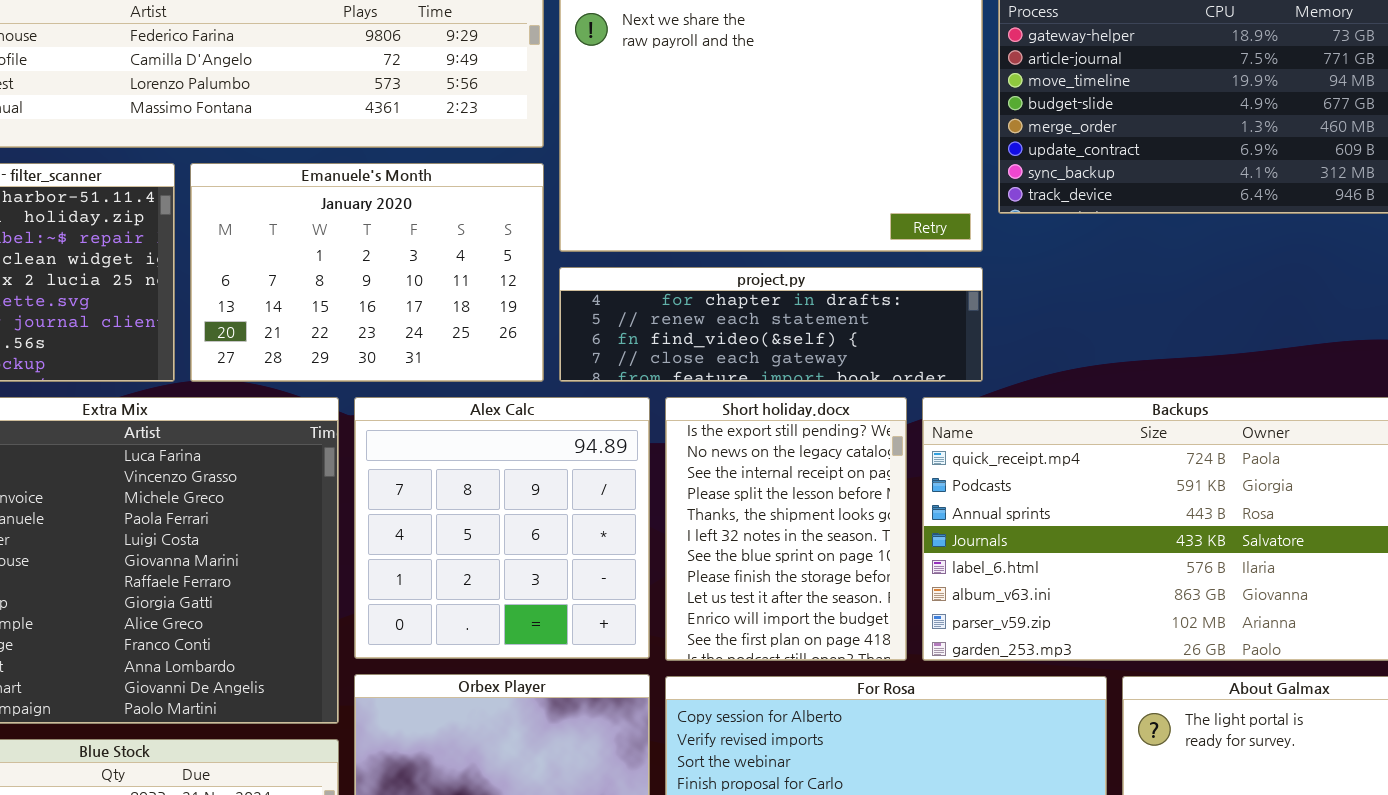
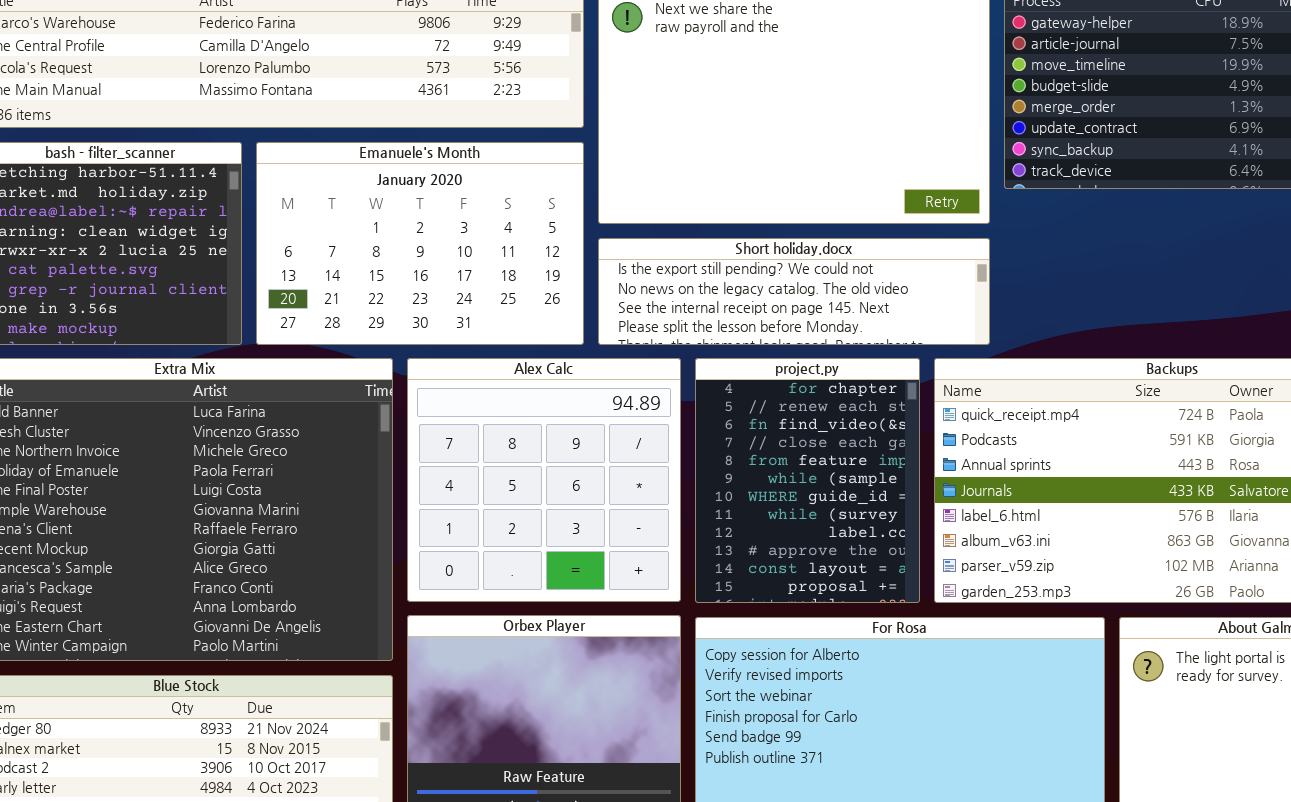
project.py: [559,267,983,382] -> [695,358,920,603], moved, resized
Short holiday.docx: [665,397,907,661] -> [598,238,990,345], moved, resized

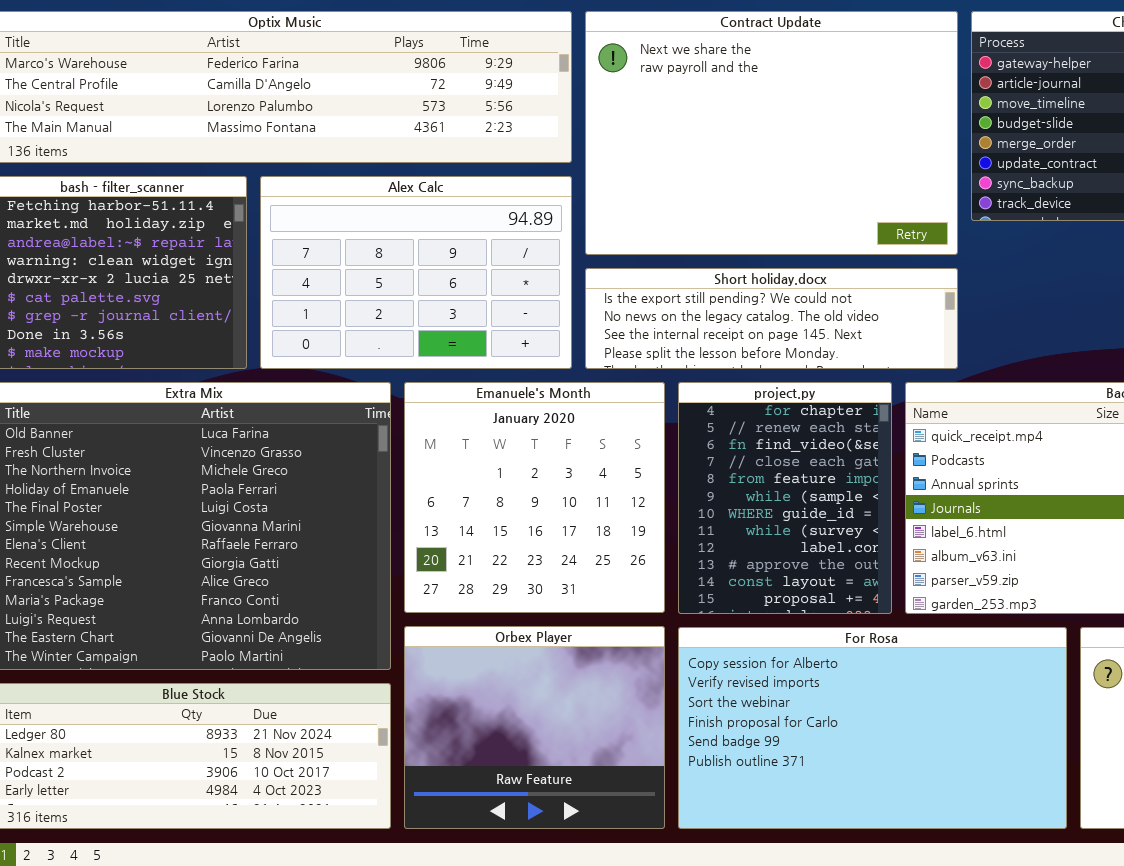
Emanuele's Month: [256,142,584,345] -> [404,382,665,613], moved, resized
Alex Calc: [407,358,681,602] -> [260,176,572,369], moved, resized

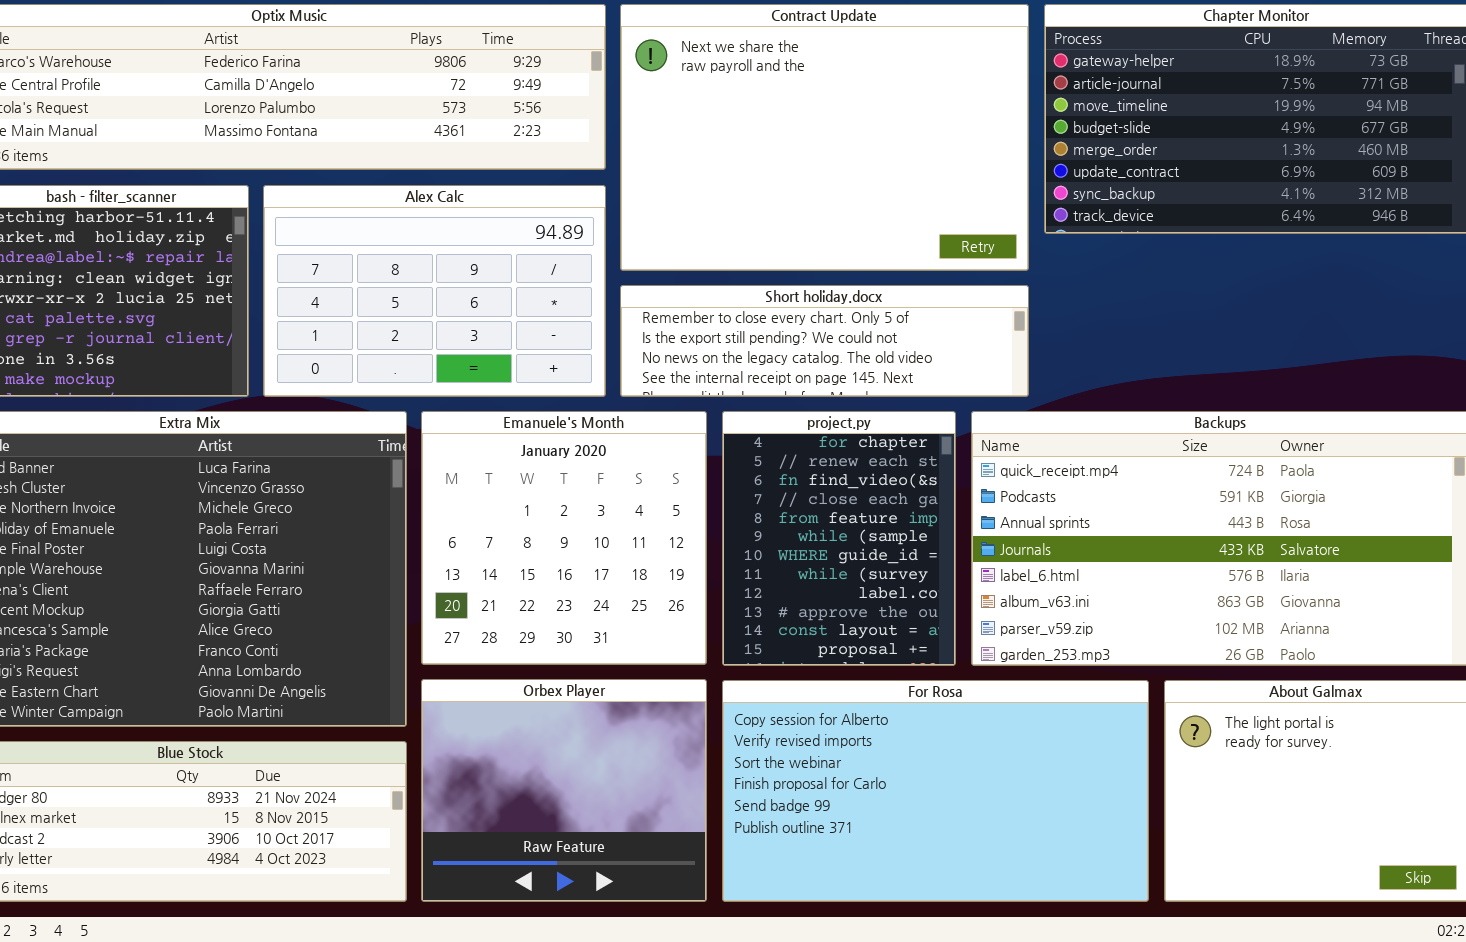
Short holiday.docx: [585,268,958,369] -> [620,285,1029,397], scrolled up 1 row

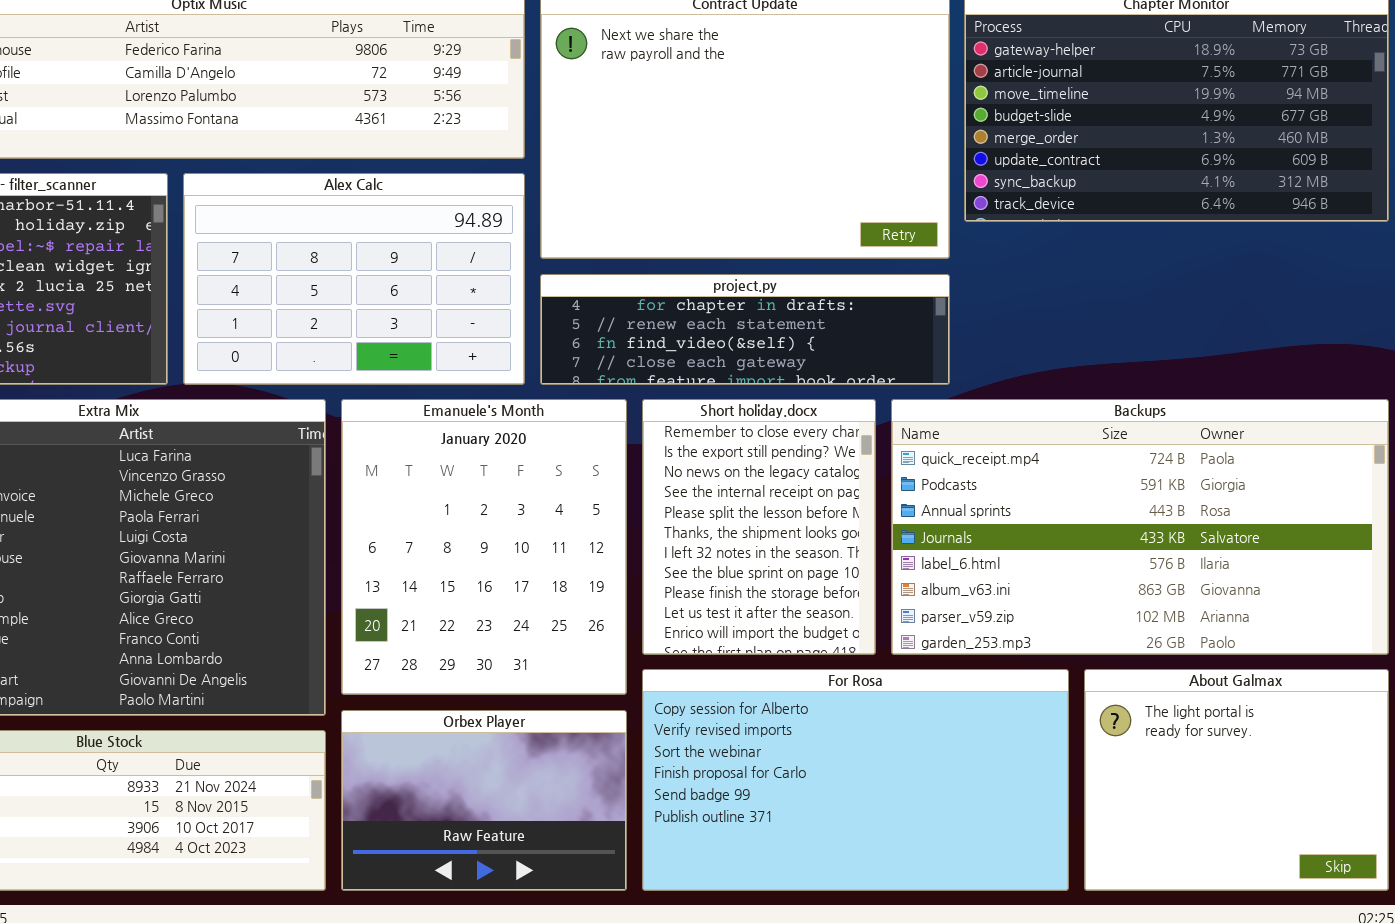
Short holiday.docx: [620,285,1029,397] -> [642,399,876,655], moved, resized
Emanuele's Month: [421,411,707,665] -> [341,399,627,695], resized
project.py: [722,411,956,666] -> [540,274,950,385], moved, resized
Orbex Player: [421,679,707,902] -> [341,710,627,891], resized

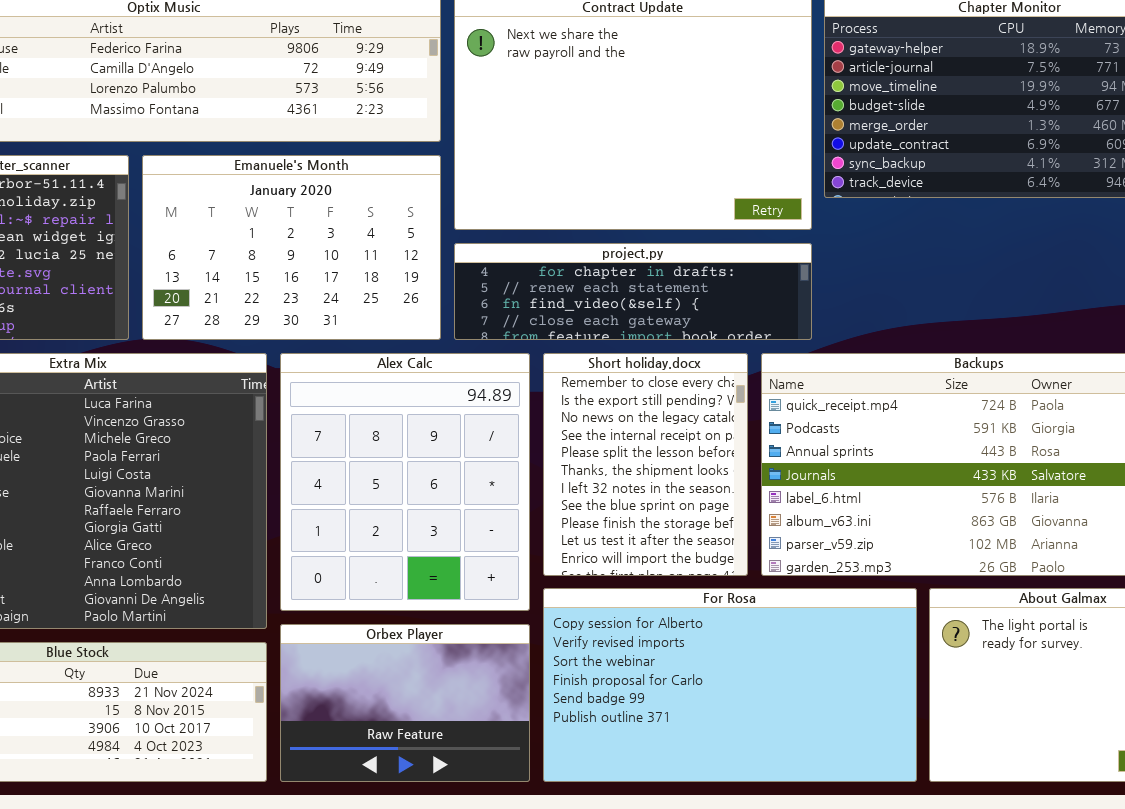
Alex Calc: [183,173,525,385] -> [280,353,530,611], moved, resized
Emanuele's Month: [341,399,627,695] -> [142,155,441,340], moved, resized

